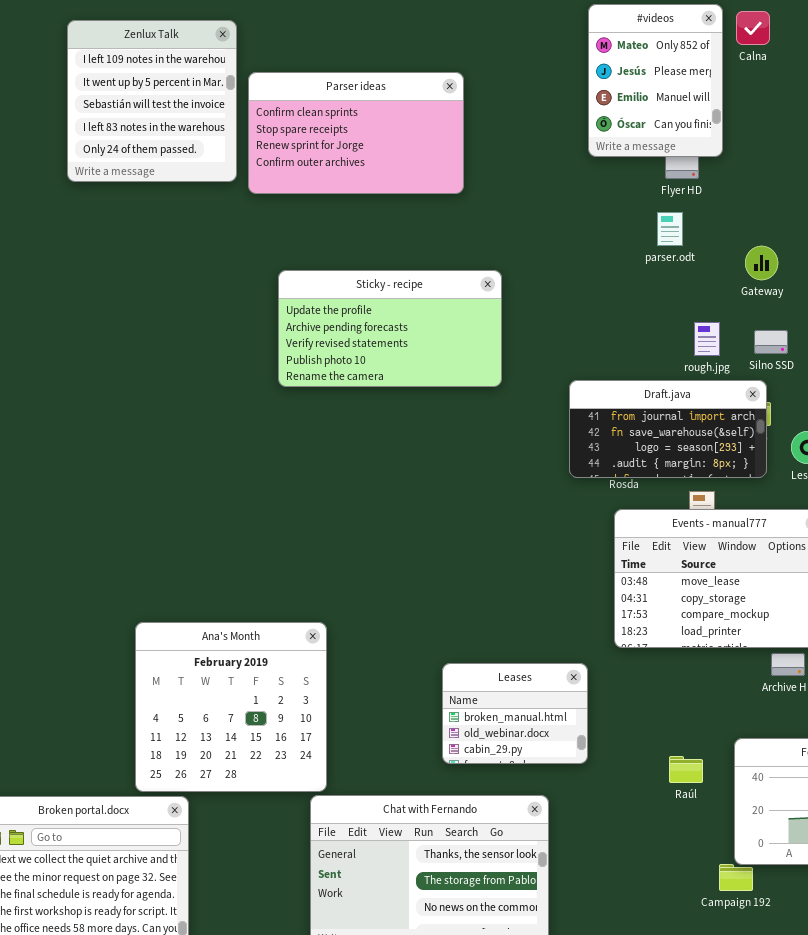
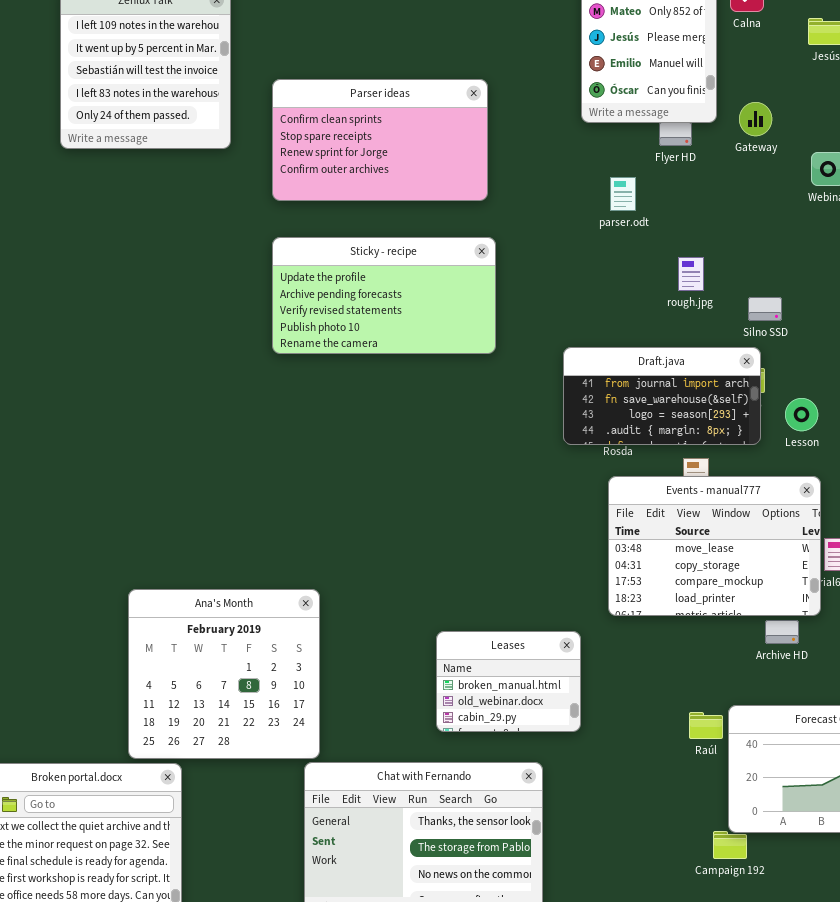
Parser ideas: [248,72,464,194] -> [272,79,488,201], moved
parser.odt: [657,212,683,246] -> [610,177,636,211], moved
Gateway: [745,246,778,280] -> [739,102,772,136], moved
rough.jpg: [694,322,720,356] -> [678,257,704,291], moved
Raúl: [669,756,703,783] -> [689,712,723,739], moved

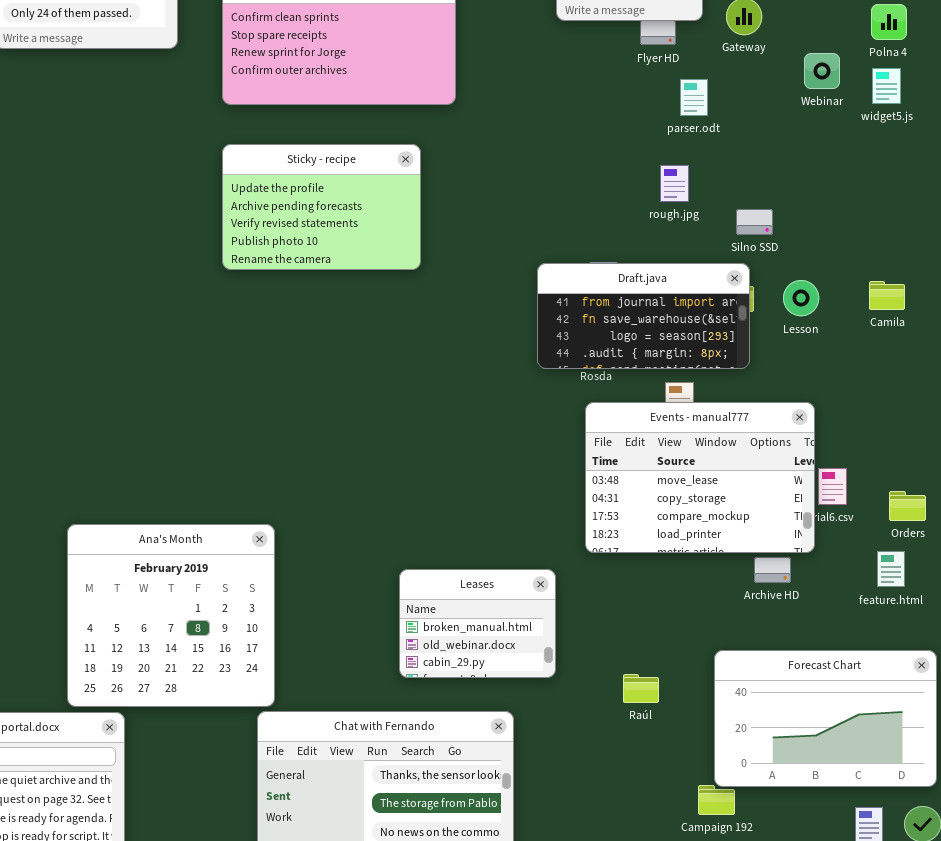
parser.odt: [610,177,636,211] -> [680,79,708,116], moved
Sticky - recipe: [272,237,496,354] -> [222,144,421,270], resized
Lesson: [785,398,818,431] -> [783,280,819,316], moved
Raúl: [689,712,723,739] -> [623,674,659,703], moved

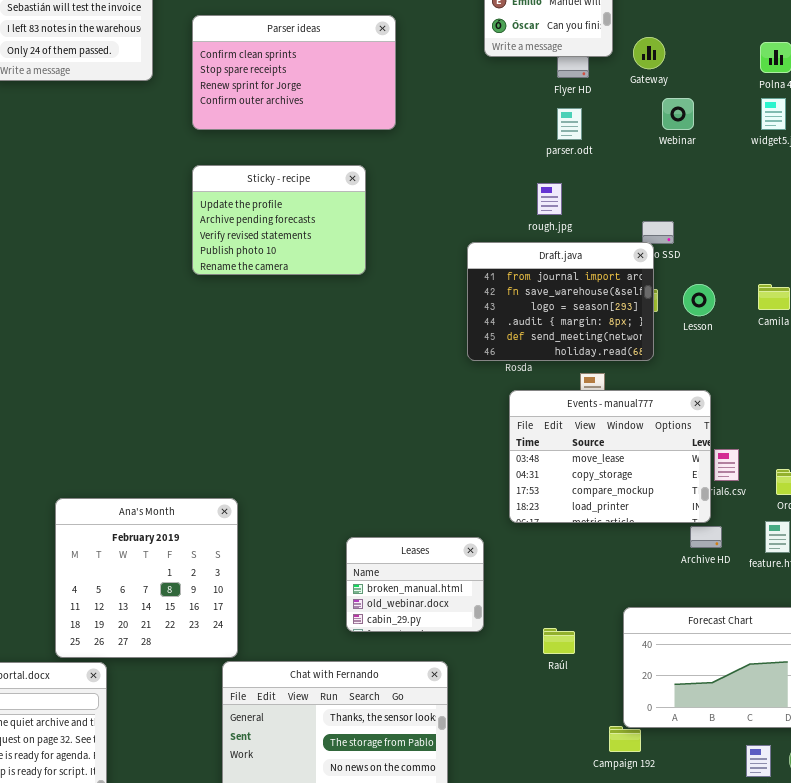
Webinar: [804,53,840,89] -> [662,98,694,130], moved
parser.odt: [680,79,708,116] -> [557,108,582,140], moved
rough.jpg: [660,165,689,202] -> [537,183,562,215], moved
Draft.java: [537,263,750,369] -> [467,242,654,361], resized
Archive HD: [754,557,791,583] -> [690,526,722,548], moved

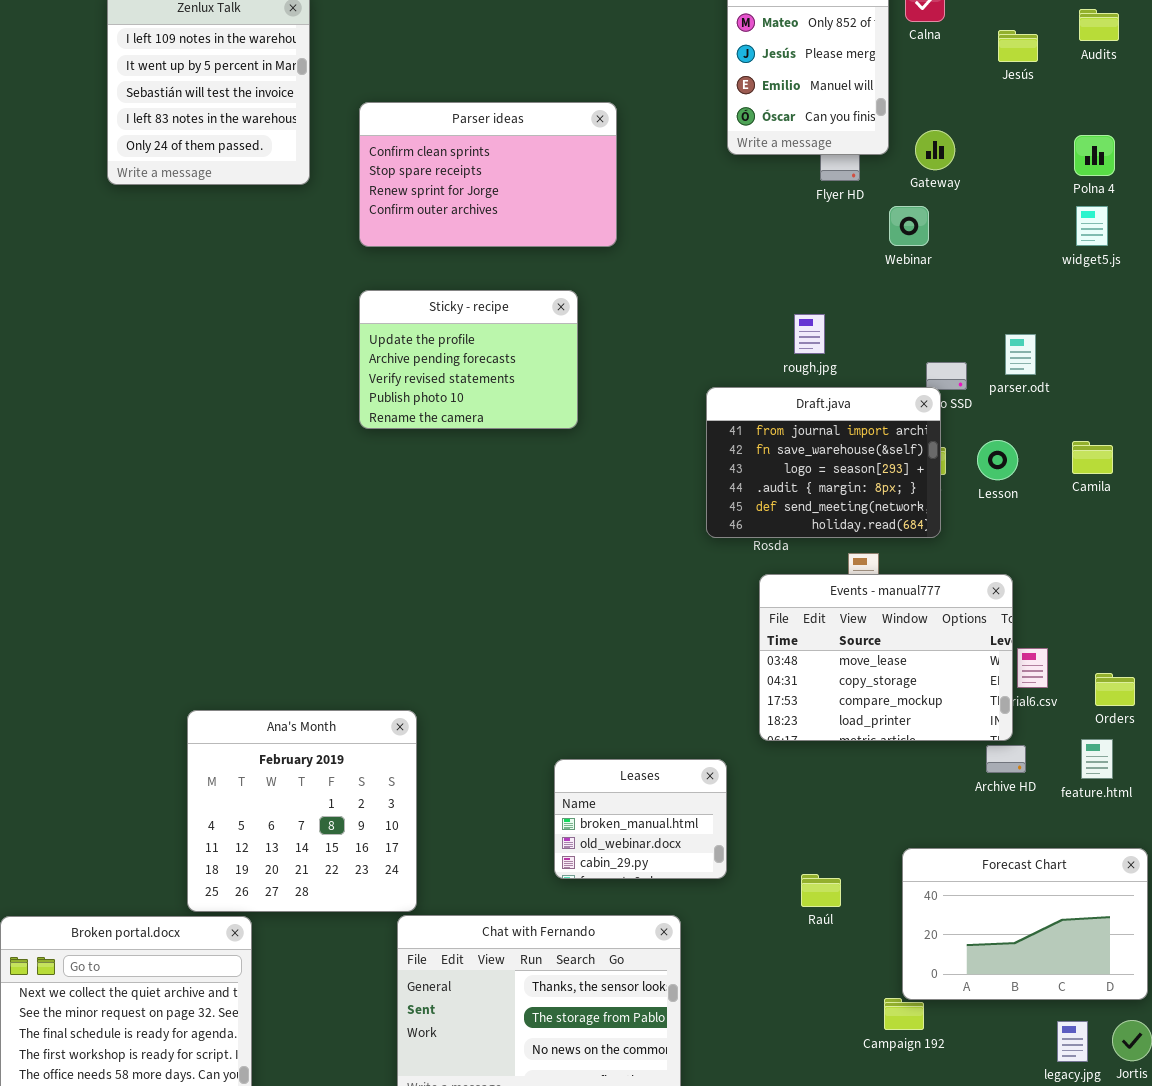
Webinar: [662,98,694,130] -> [889,206,929,246], moved
parser.odt: [557,108,582,140] -> [1005,334,1036,375], moved

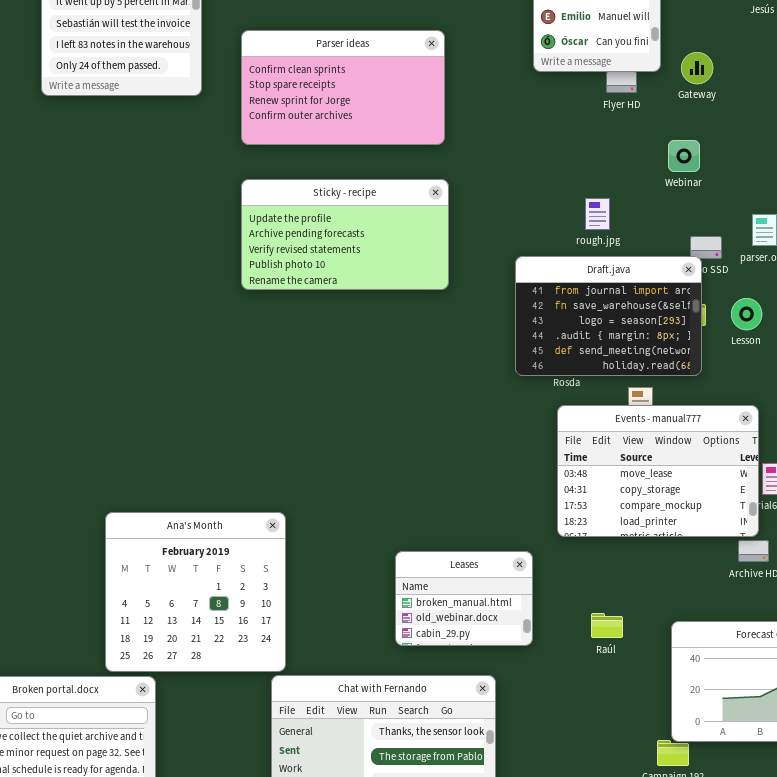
Webinar: [889,206,929,246] -> [668,140,700,172], moved
Sticky - recipe: [359,290,578,429] -> [241,179,449,290], resized
Raúl: [801,874,841,907] -> [591,613,623,638], moved

